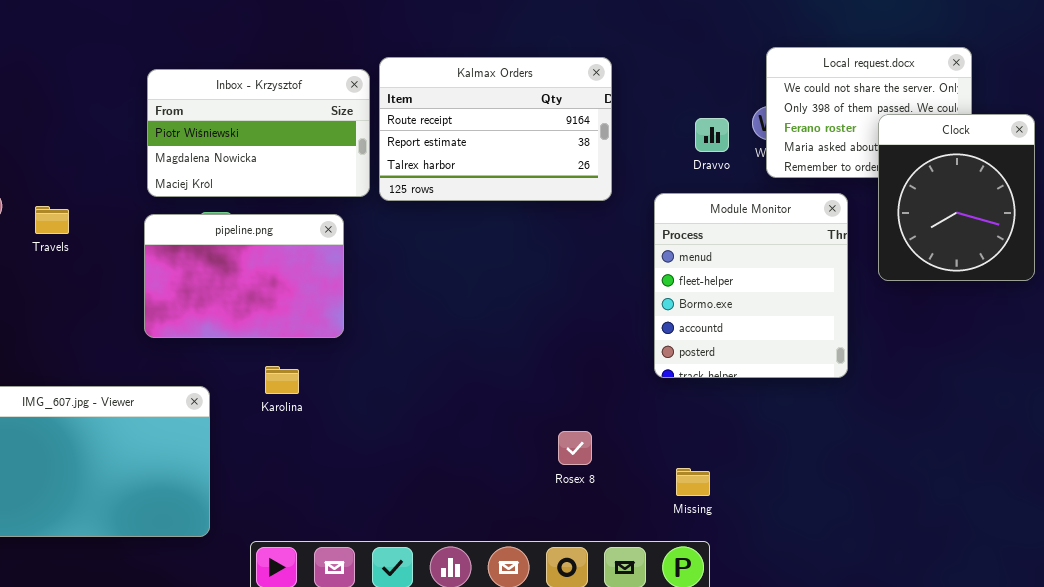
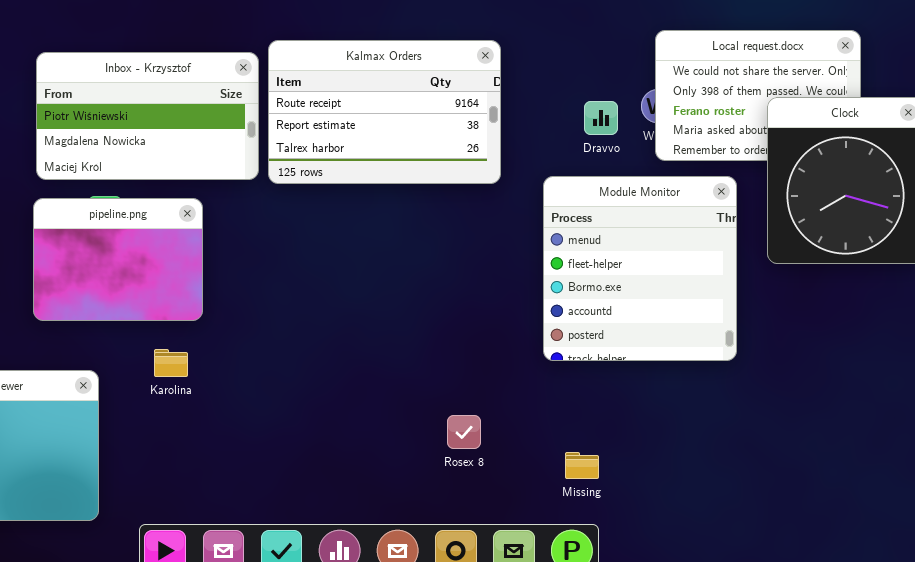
pipeline.png: [144,214,344,338] -> [33,198,203,321], resized

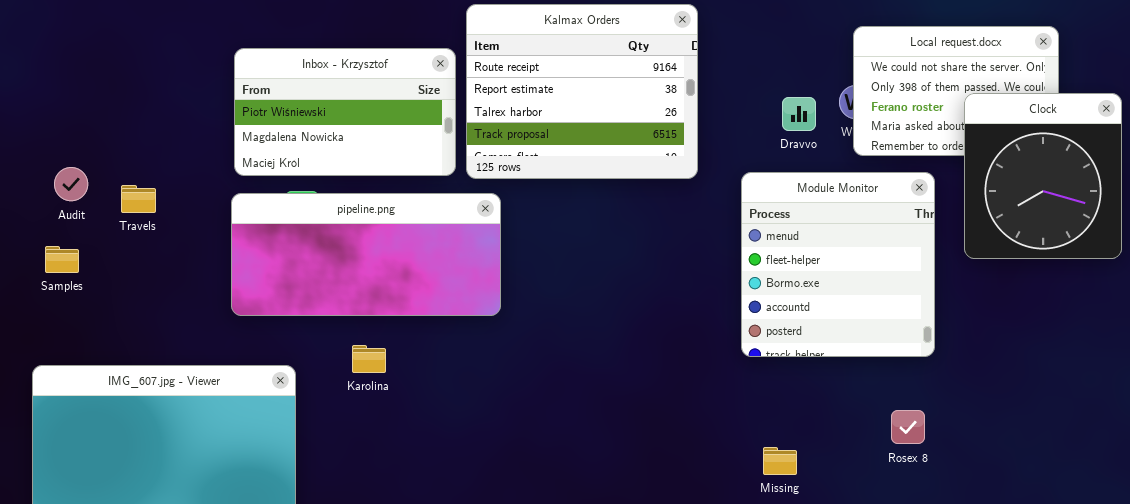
Kalmax Orders: [268,40,501,184] -> [466,4,698,179], resized
pipeline.png: [33,198,203,321] -> [231,193,501,316], resized
Rosex 8: [447,415,481,449] -> [891,410,925,444], moved

